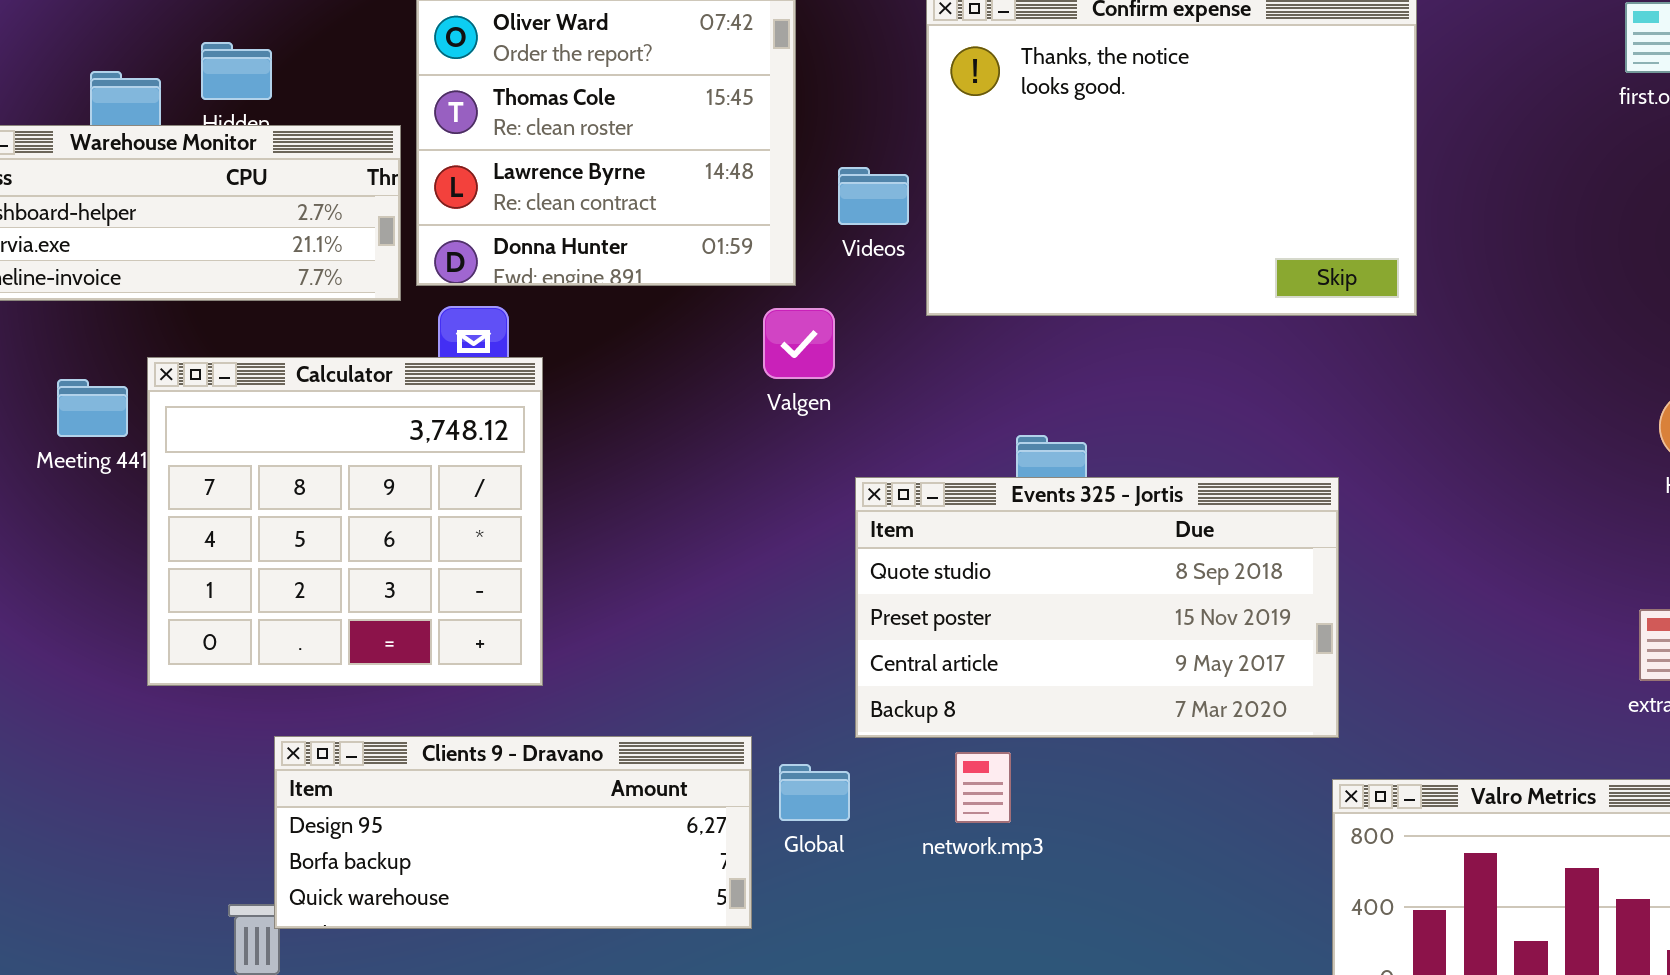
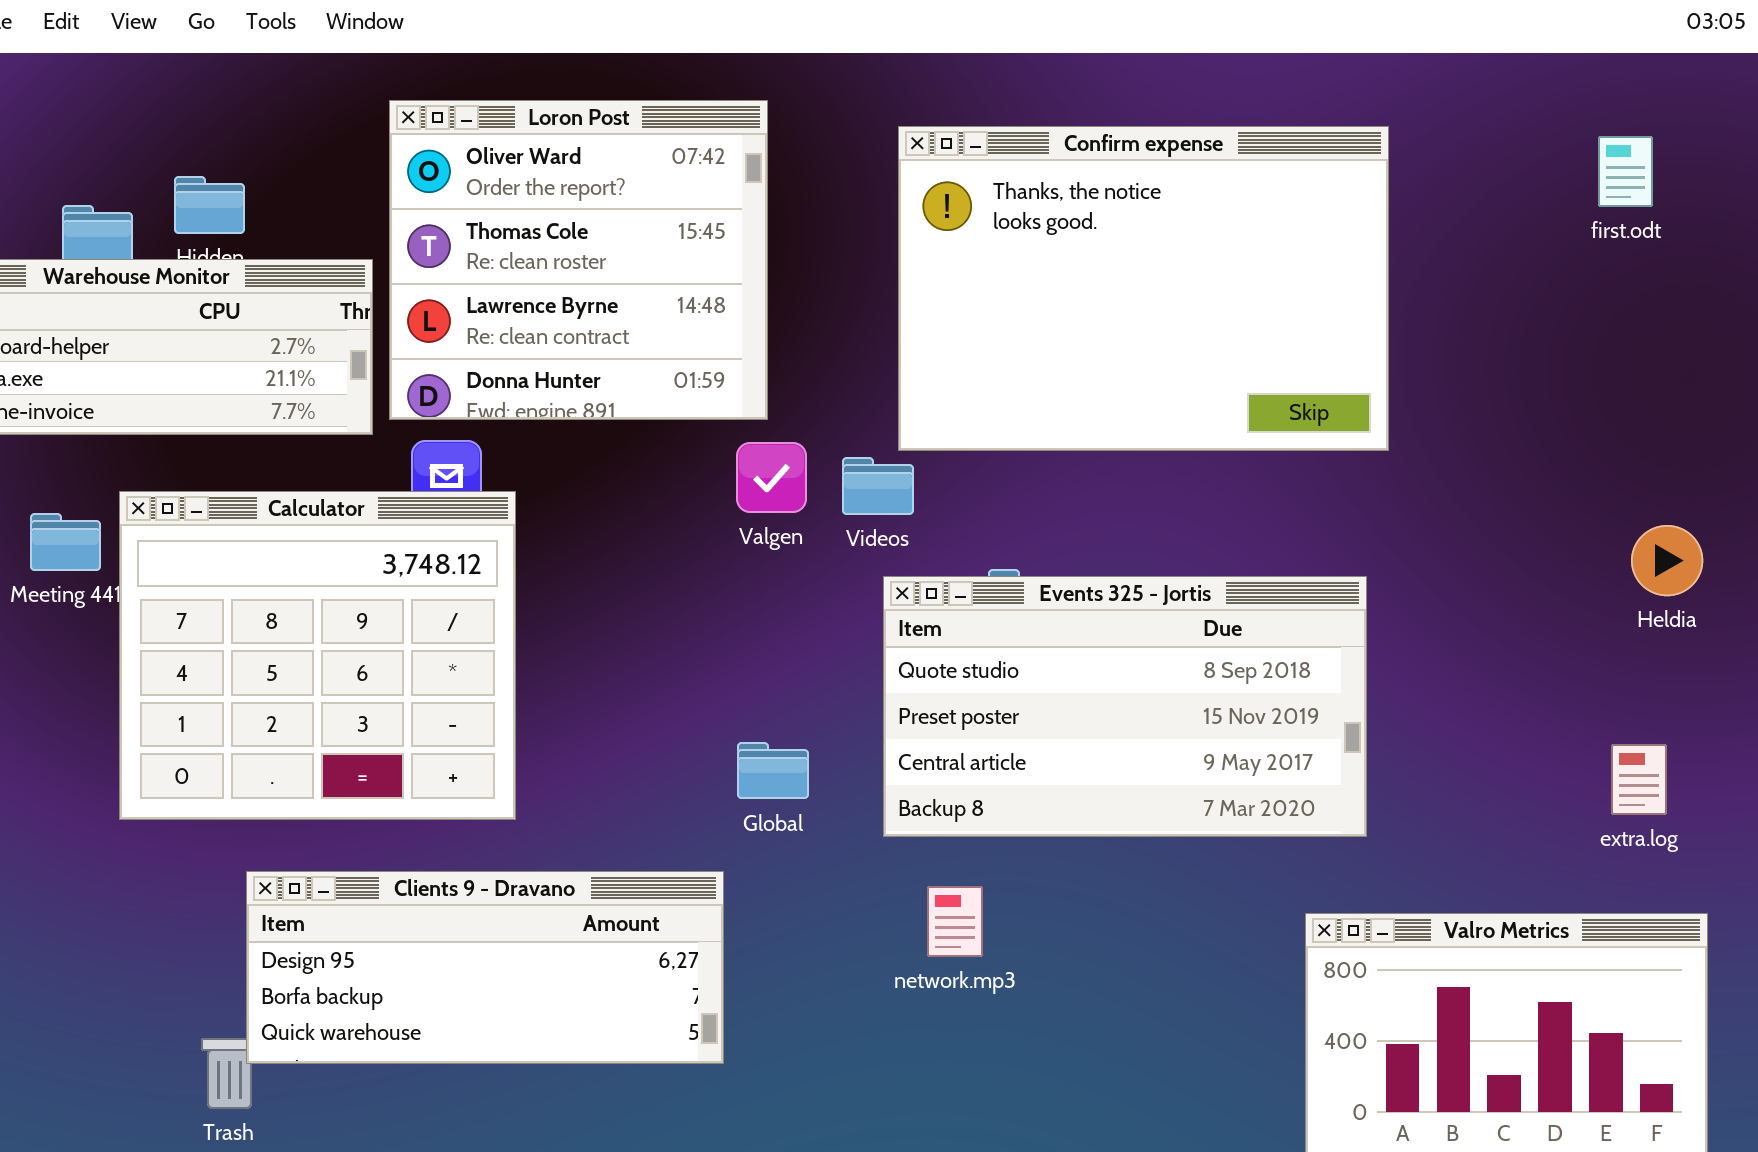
Videos: [838,167,909,225] -> [842,457,914,515], moved
Events 325 - Jortis: [855,477,1339,738] -> [883,576,1367,837], moved
Global: [779,764,850,821] -> [737,742,809,799], moved

